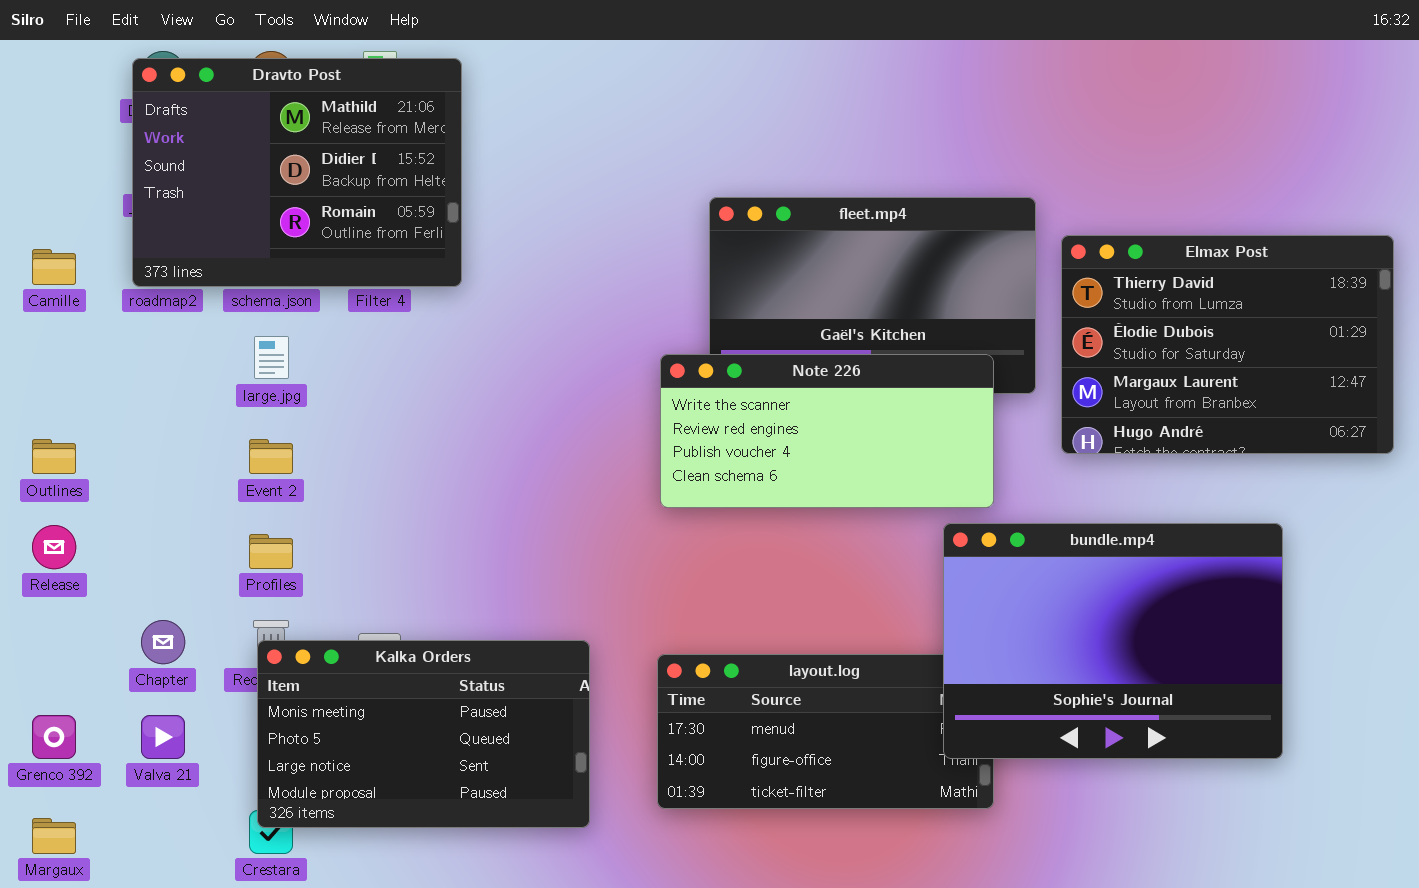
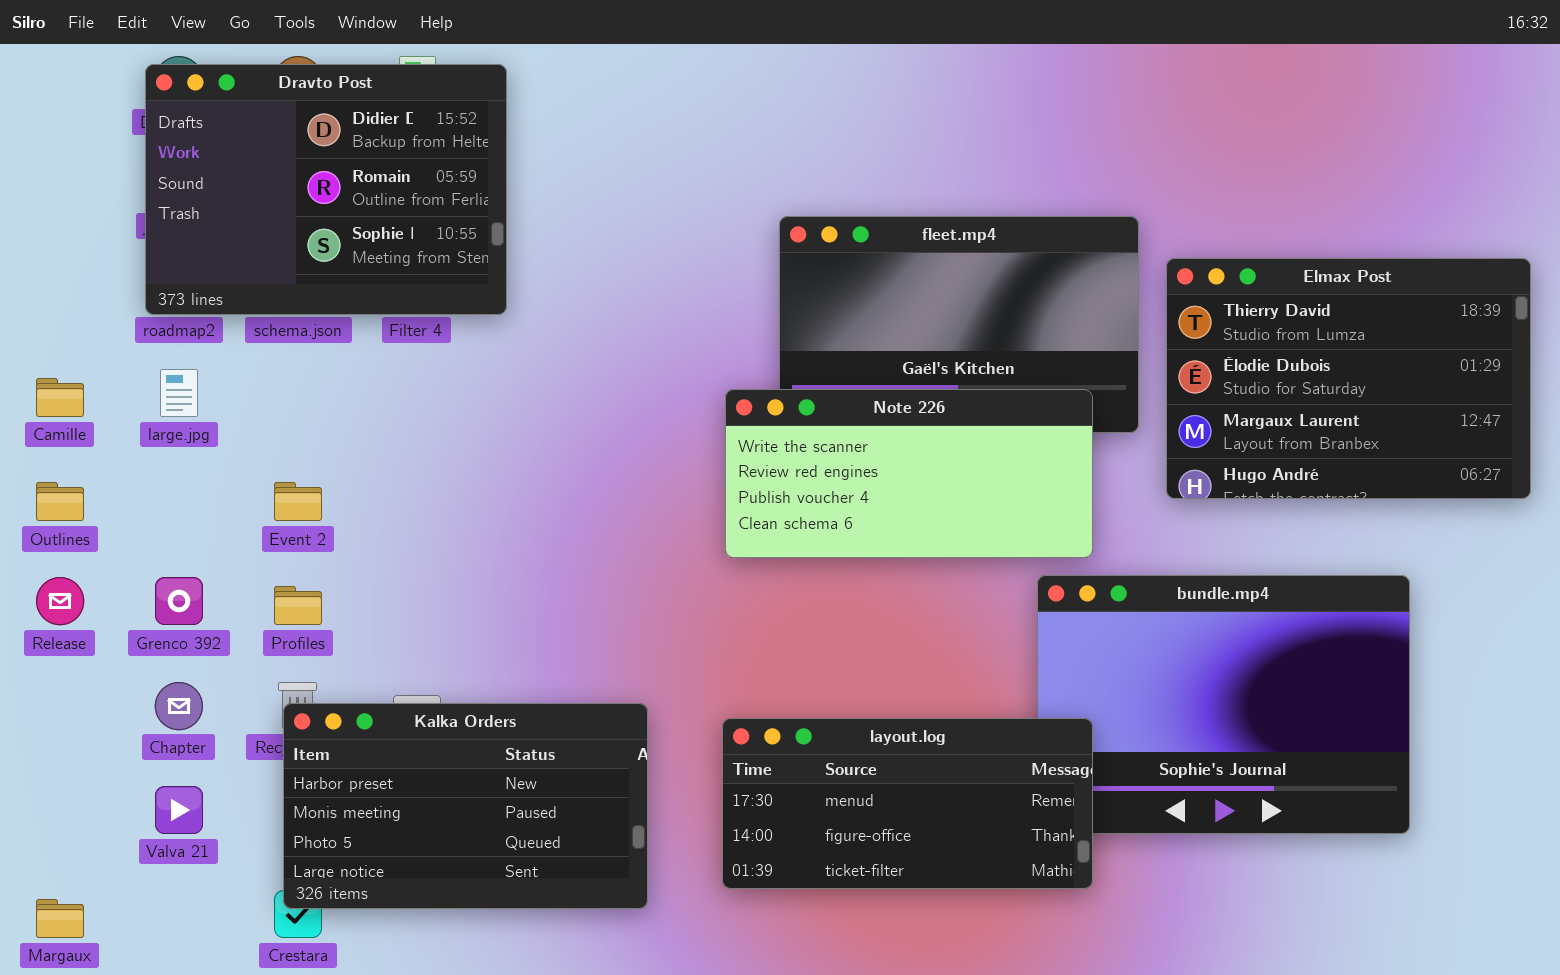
Dravto Post: [132,58,462,287] -> [145,64,507,315], scrolled down 1 row
Camille: [32,249,76,285] -> [36,378,84,417], moved
large.jpg: [254,336,289,379] -> [160,369,198,417], moved
Kalka Orders: [257,640,590,828] -> [283,703,648,909], scrolled up 1 row
layout.log: [657,654,994,809] -> [722,718,1093,889], raised
Grenco 392: [32,715,76,759] -> [155,577,203,625], moved

